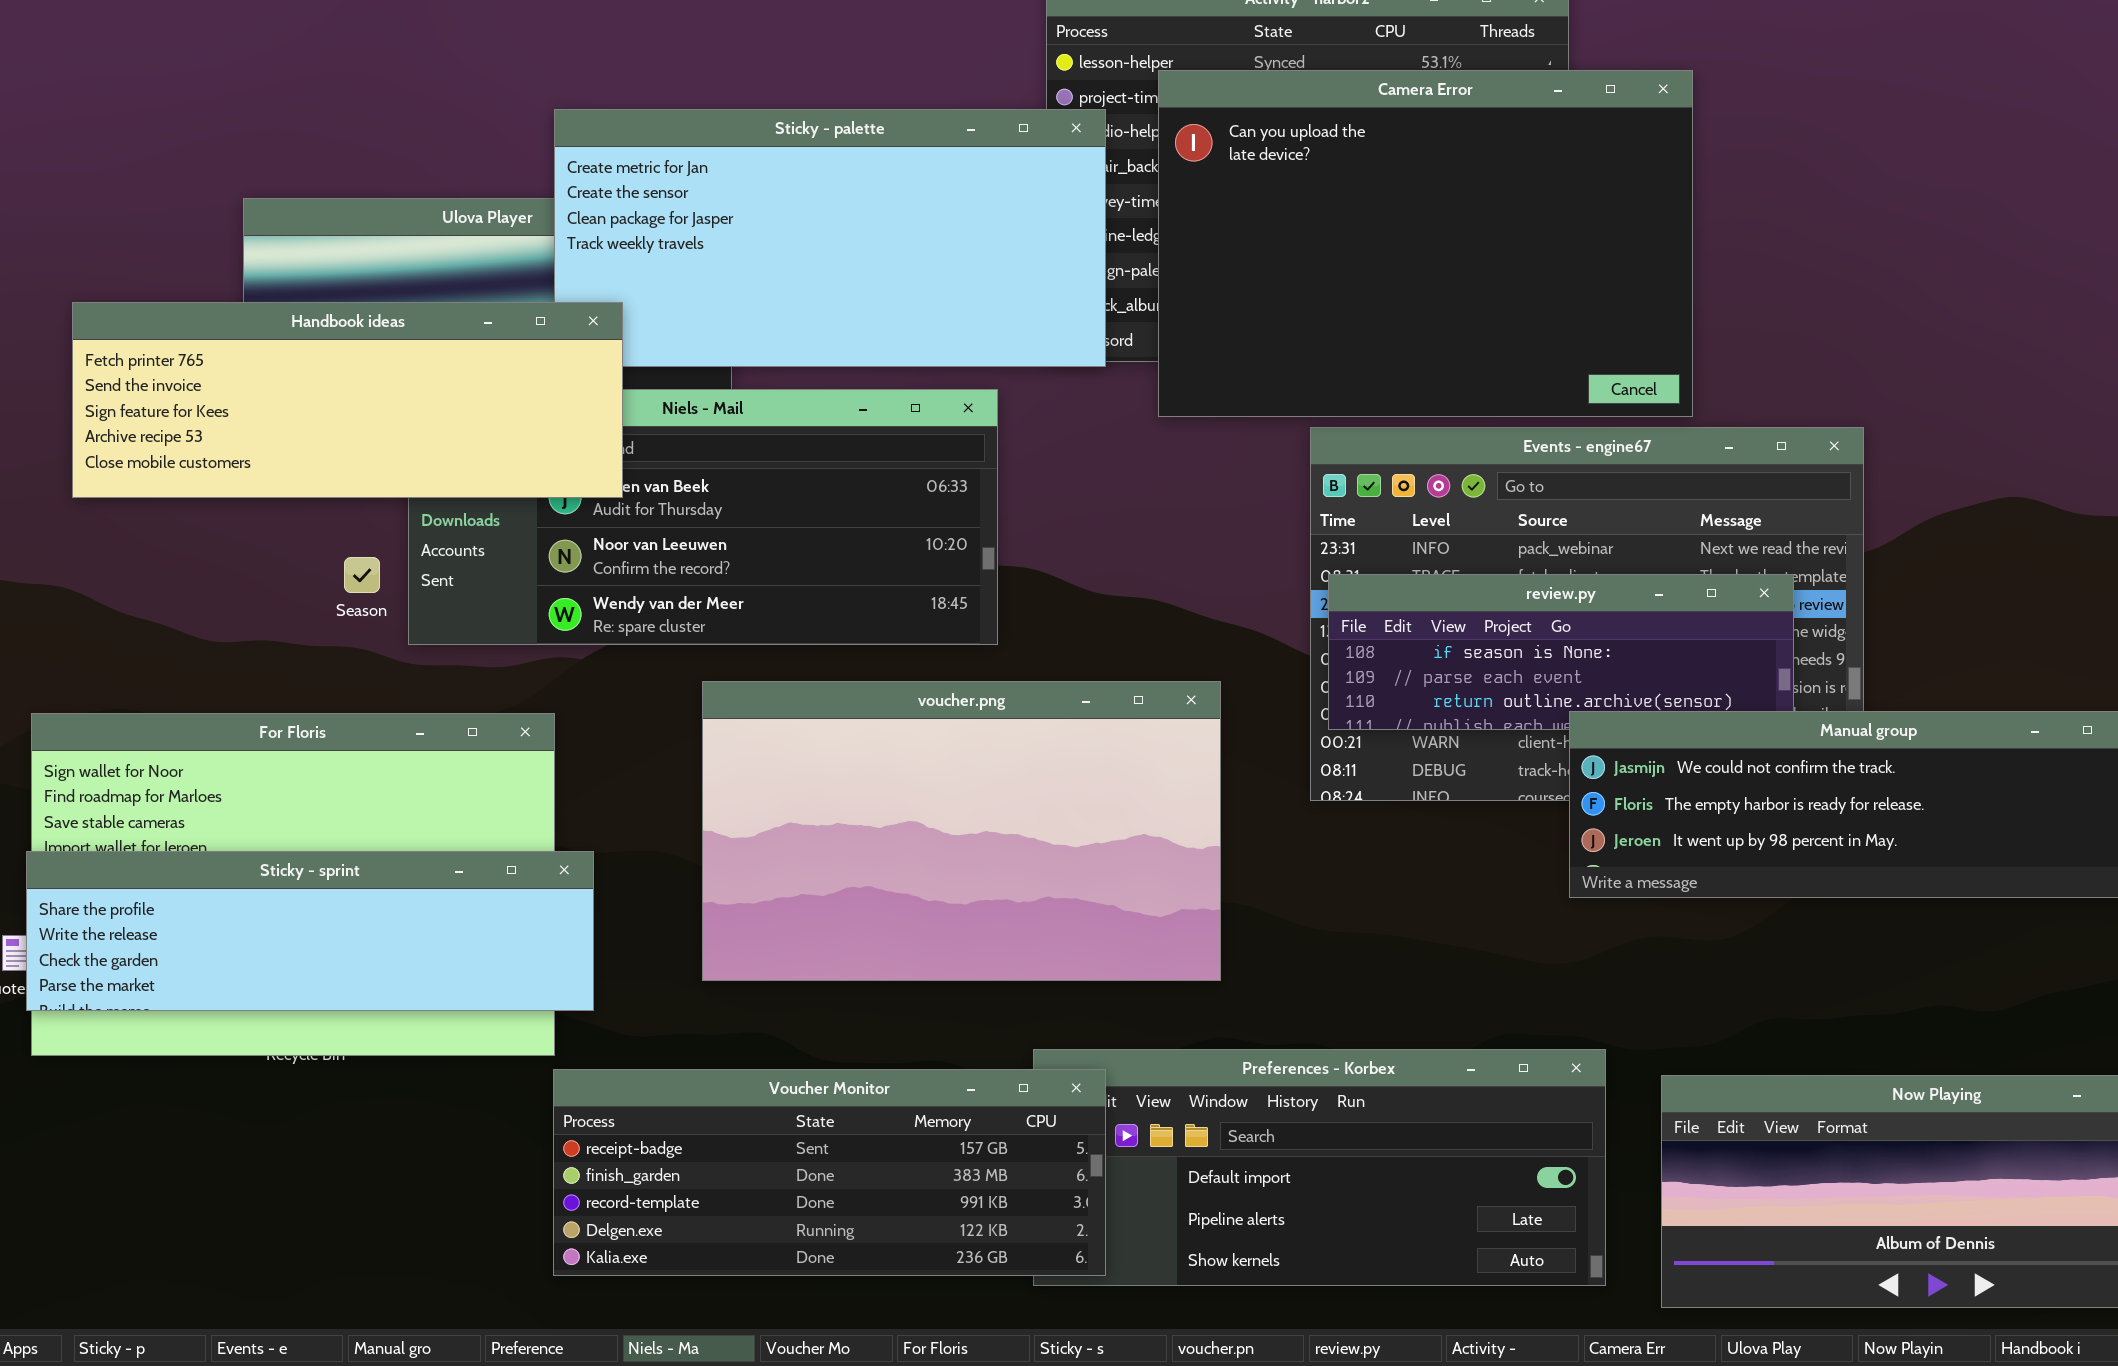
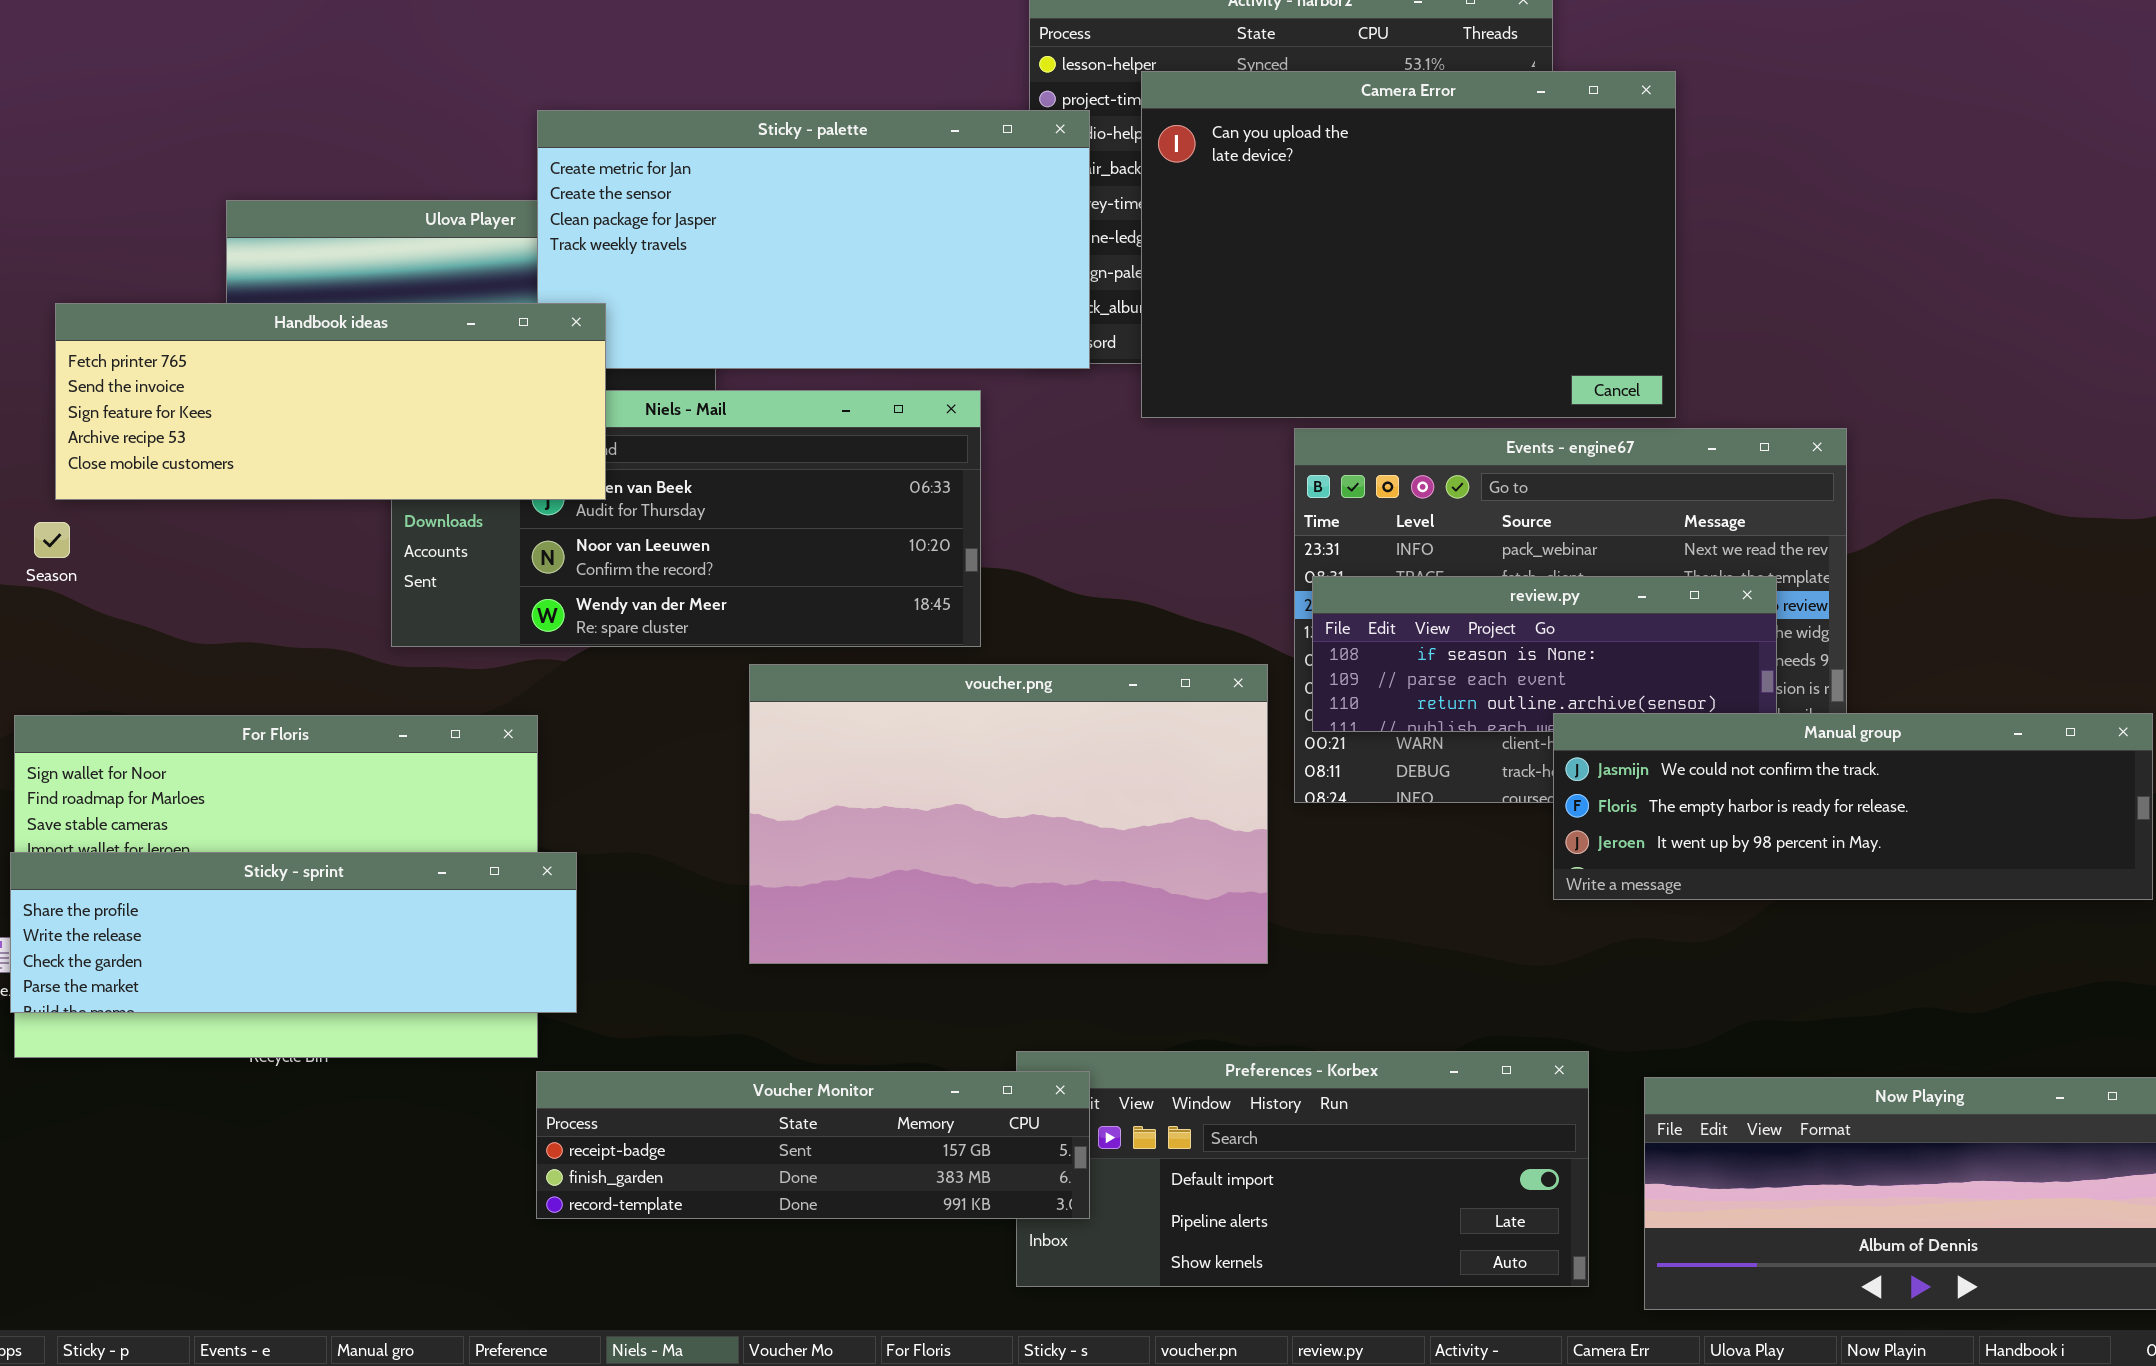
Season: [344,557,380,593] -> [34,522,70,558], moved
voucher.png: [702,681,1221,981] -> [749,664,1268,964], moved
Voucher Monitor: [553,1069,1106,1276] -> [536,1071,1090,1219], resized

